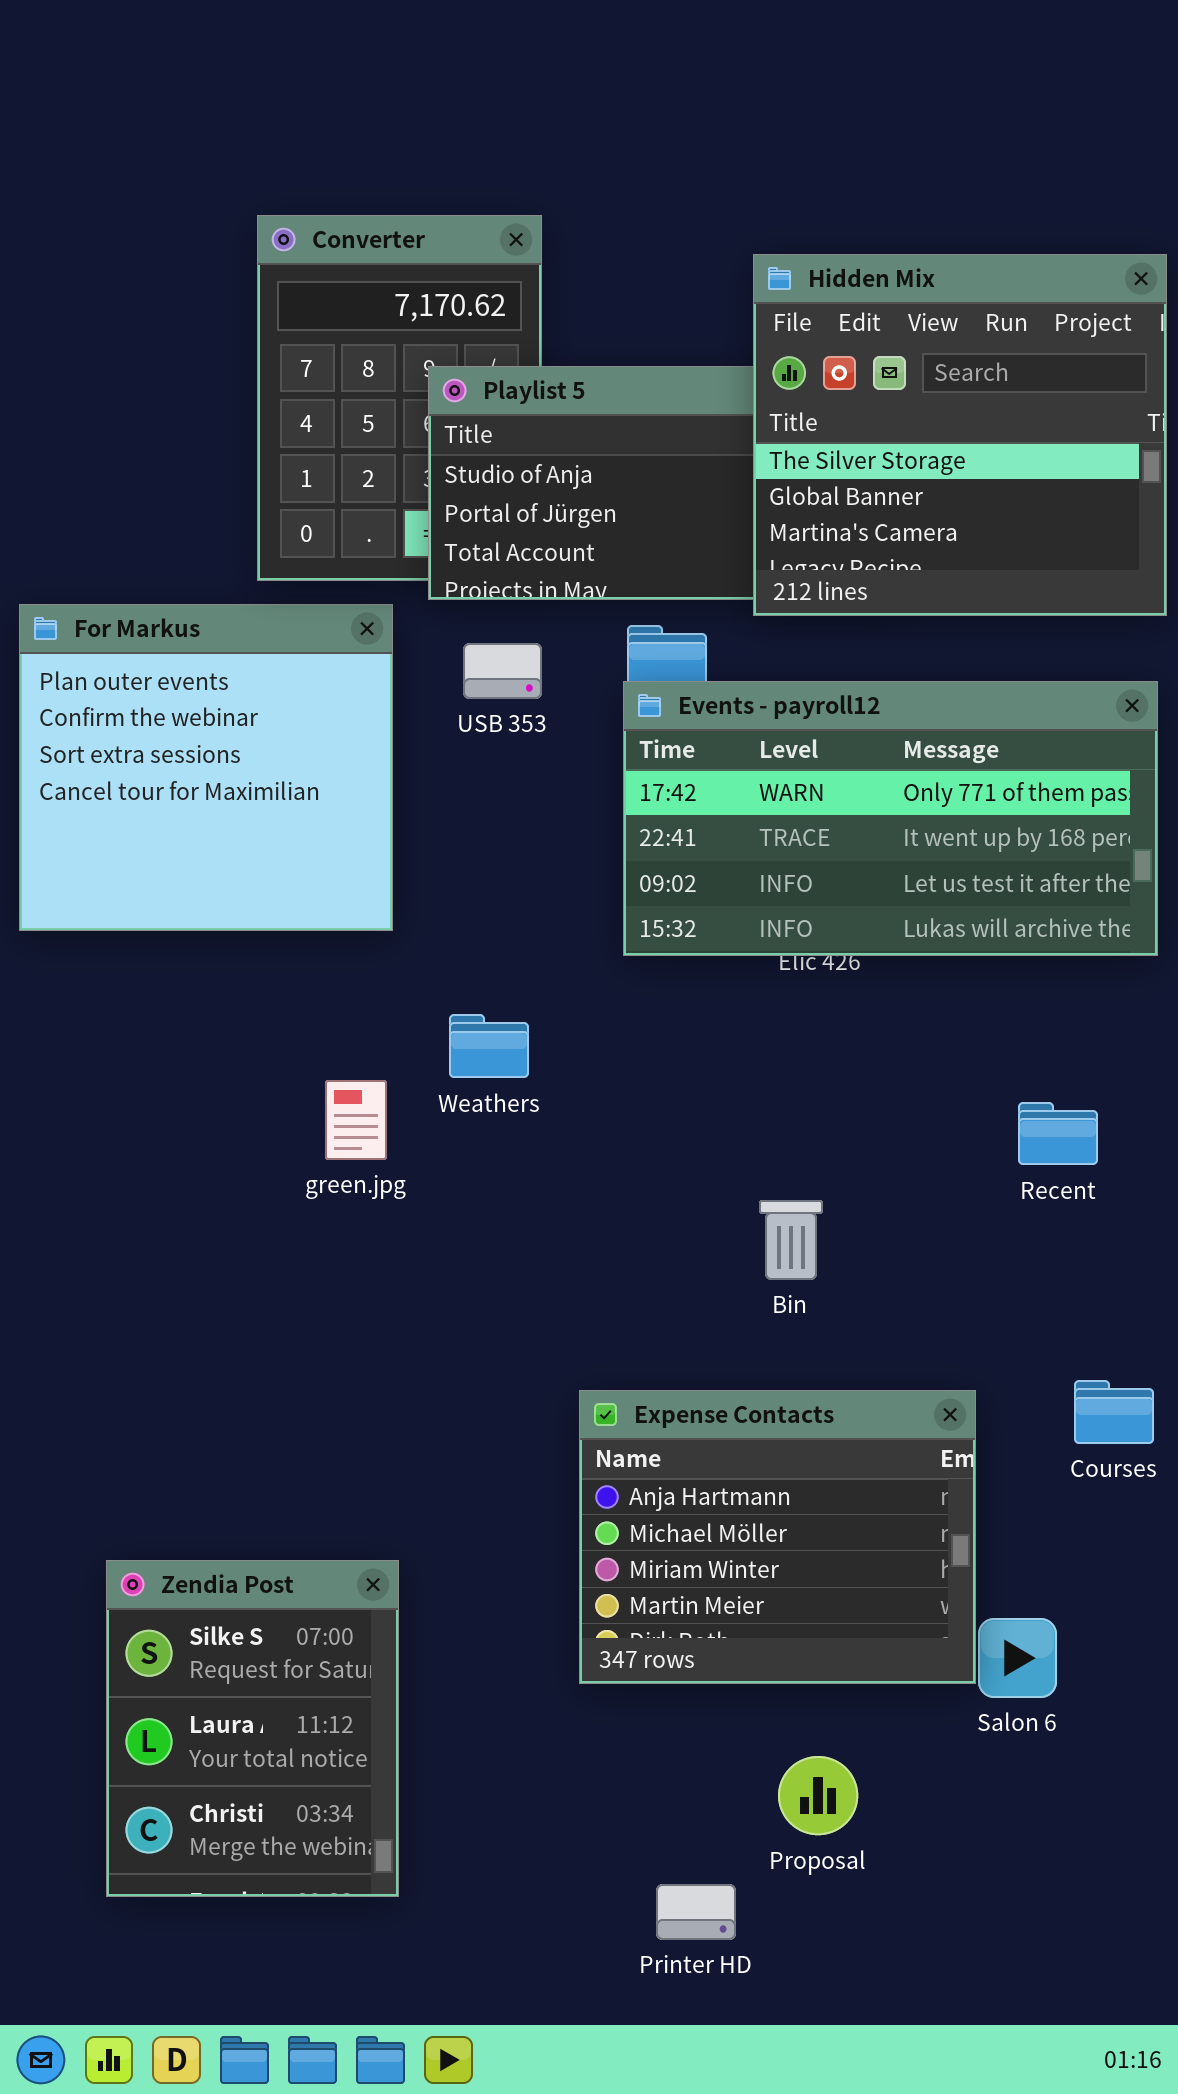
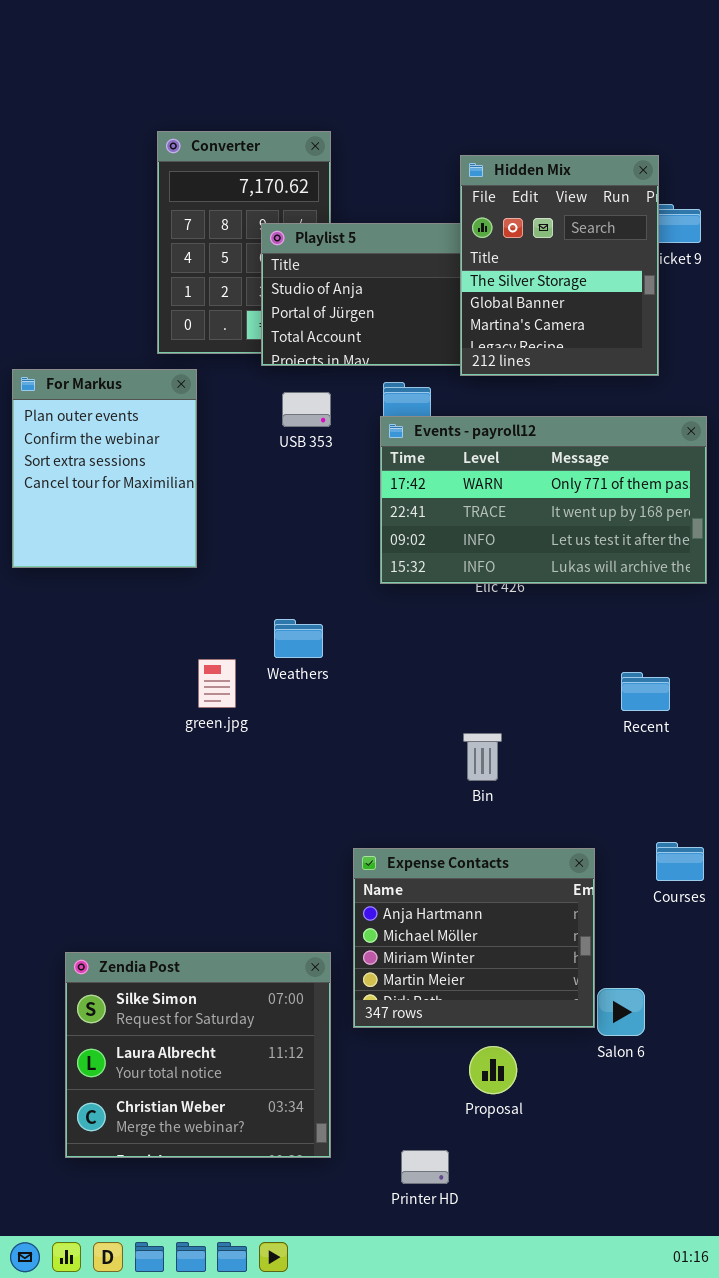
Hidden Mix: [753,254,1167,616] -> [460,155,659,376], resized
For Markus: [19,604,393,931] -> [12,369,197,568], resized
Zendia Post: [106,1560,399,1897] -> [65,952,331,1158], resized
Proposal: [778,1756,858,1835] -> [469,1046,517,1094], moved

